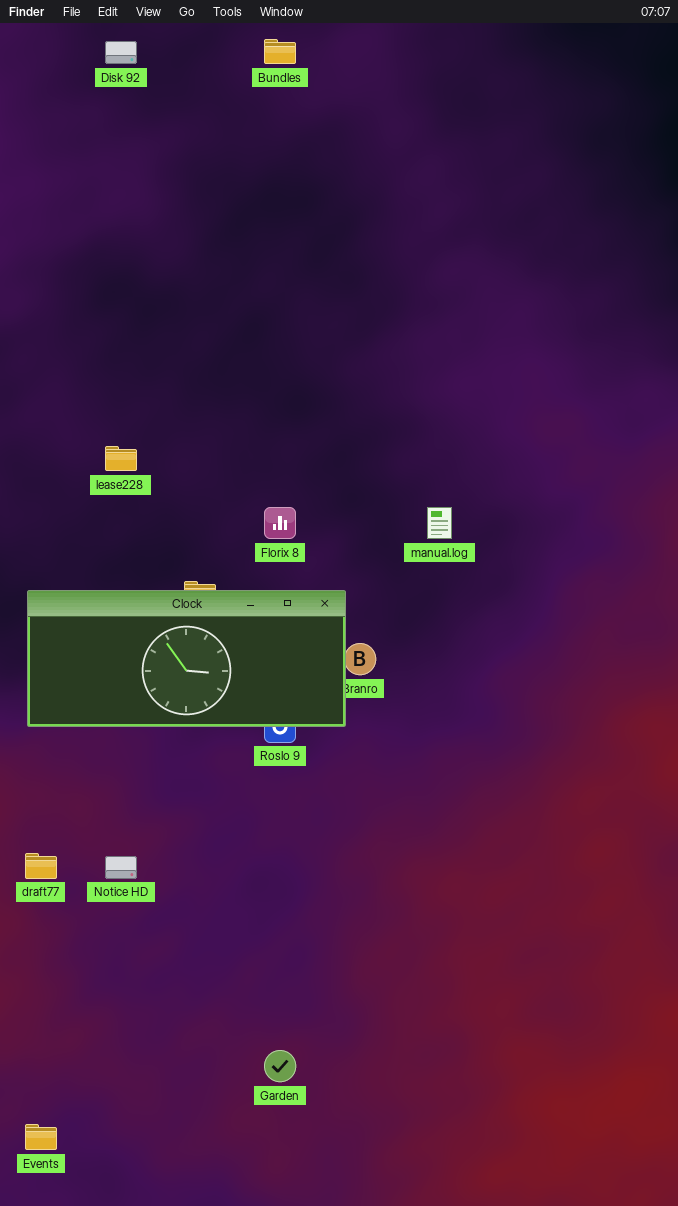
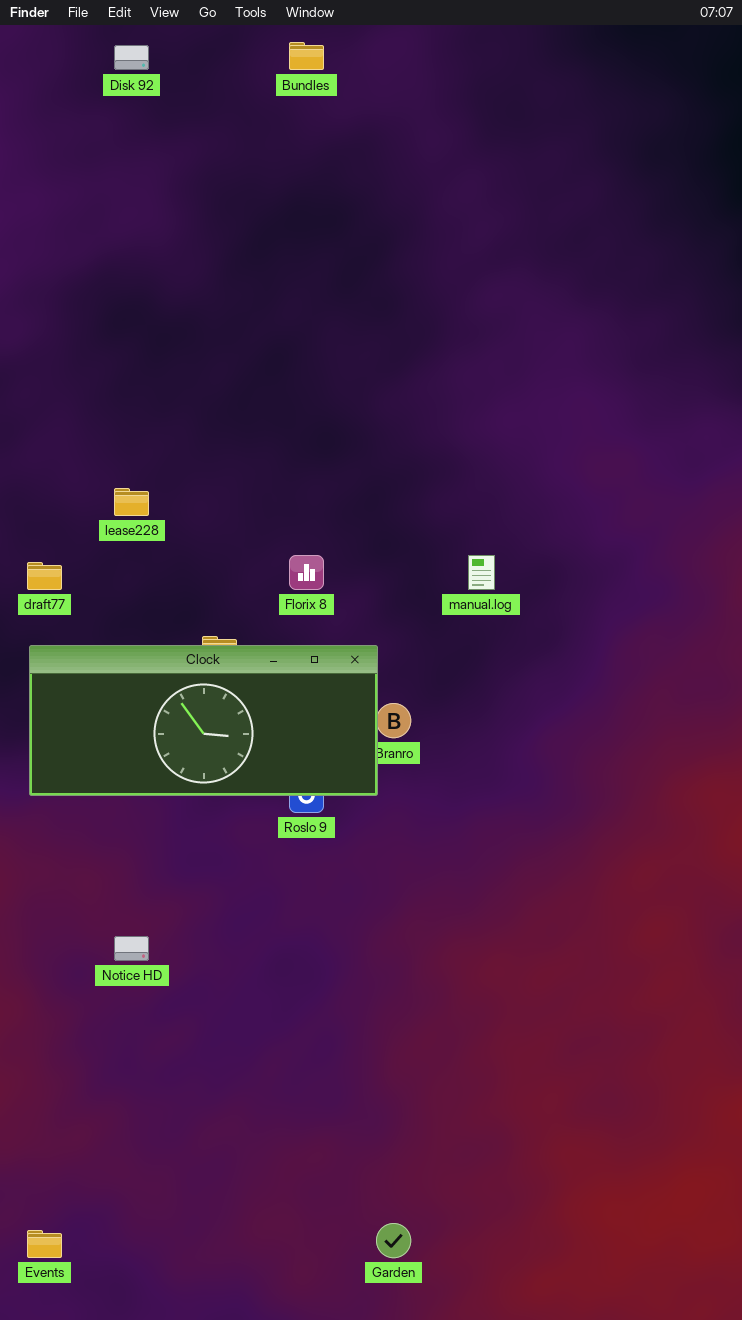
draft77: [25,853,57,879] -> [27,562,62,590], moved
Garden: [264,1050,296,1082] -> [376,1223,411,1258], moved

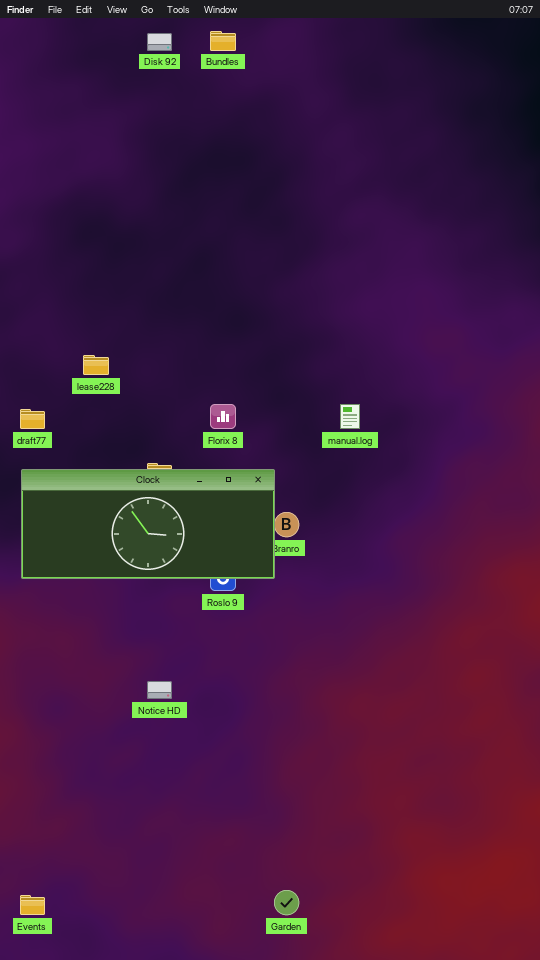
Disk 92: [114,45,149,70] -> [147,33,172,51], moved
Notice HD: [114,936,149,961] -> [147,681,172,699], moved

